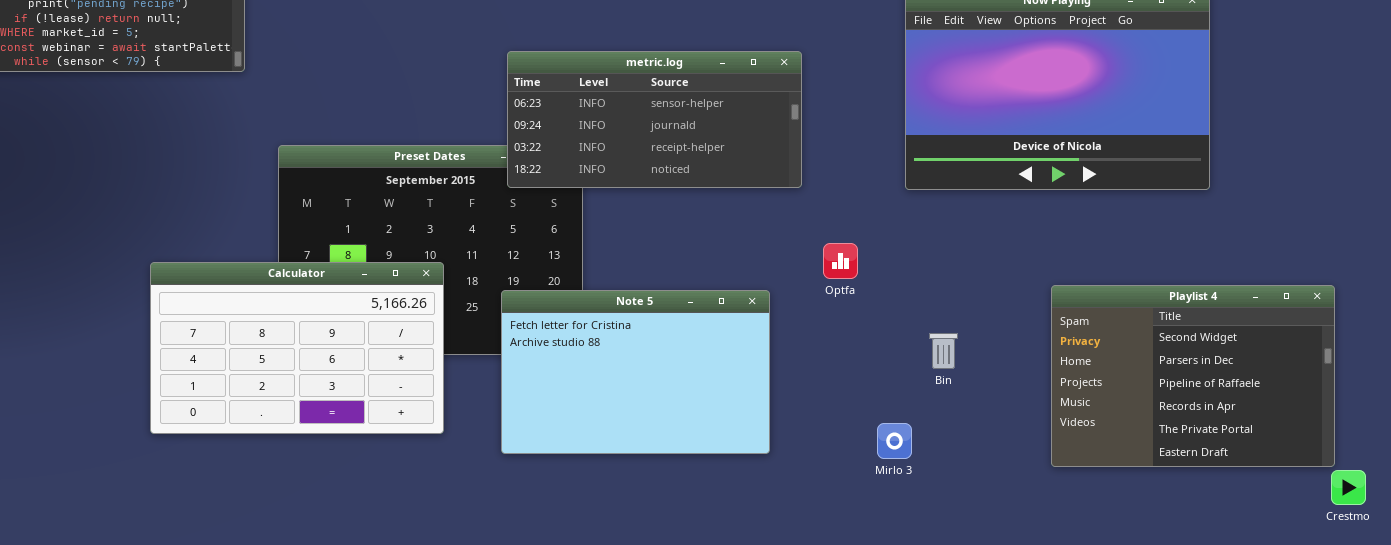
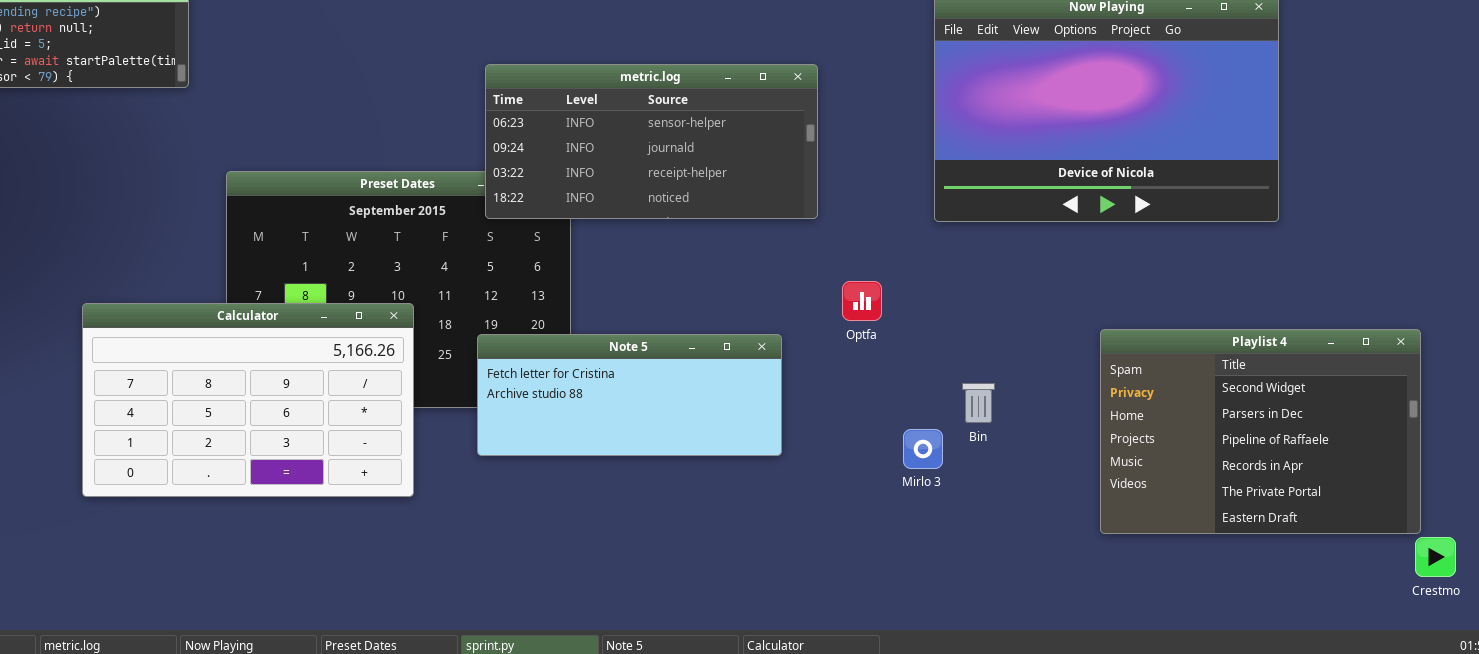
Note 5: [501,290,770,454] -> [477,334,782,456], resized
Mirlo 3: [877,423,912,459] -> [903,429,943,469], moved

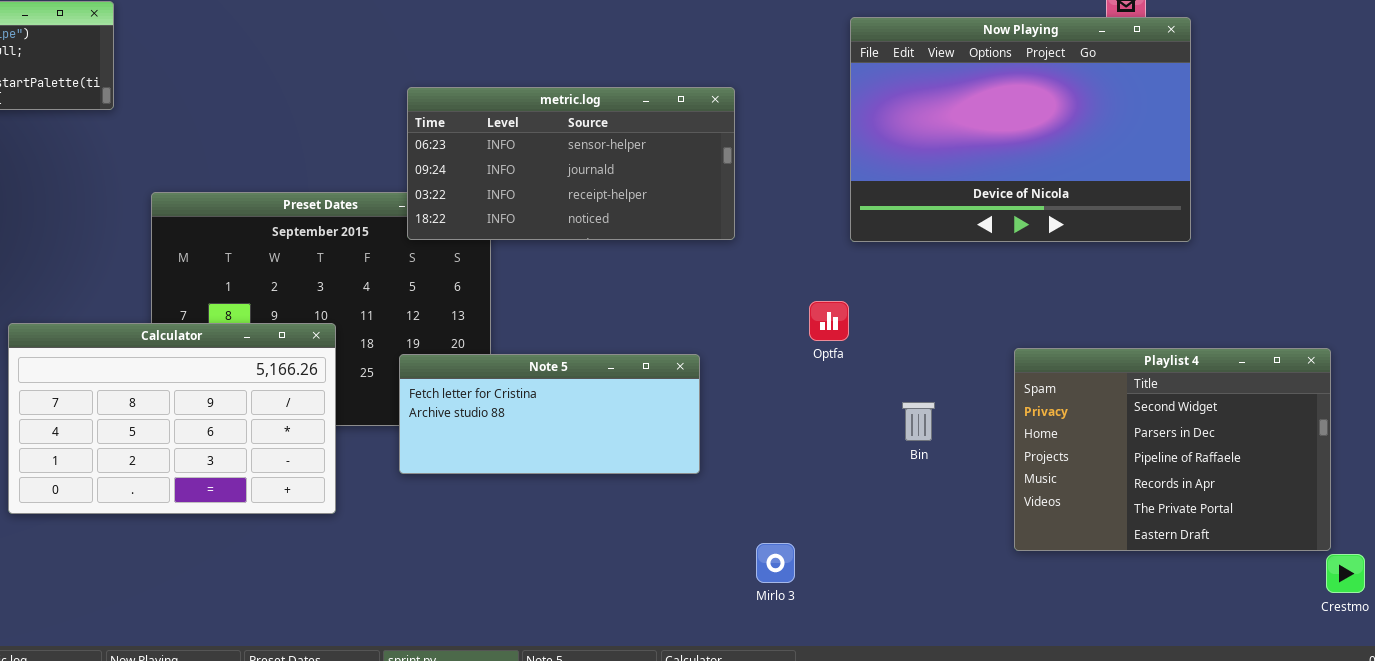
Optfa: [842,281,882,321] -> [809,301,849,341], moved
Bin: [962,383,995,423] -> [902,402,935,441], moved
Mirlo 3: [903,429,943,469] -> [756,543,795,583], moved

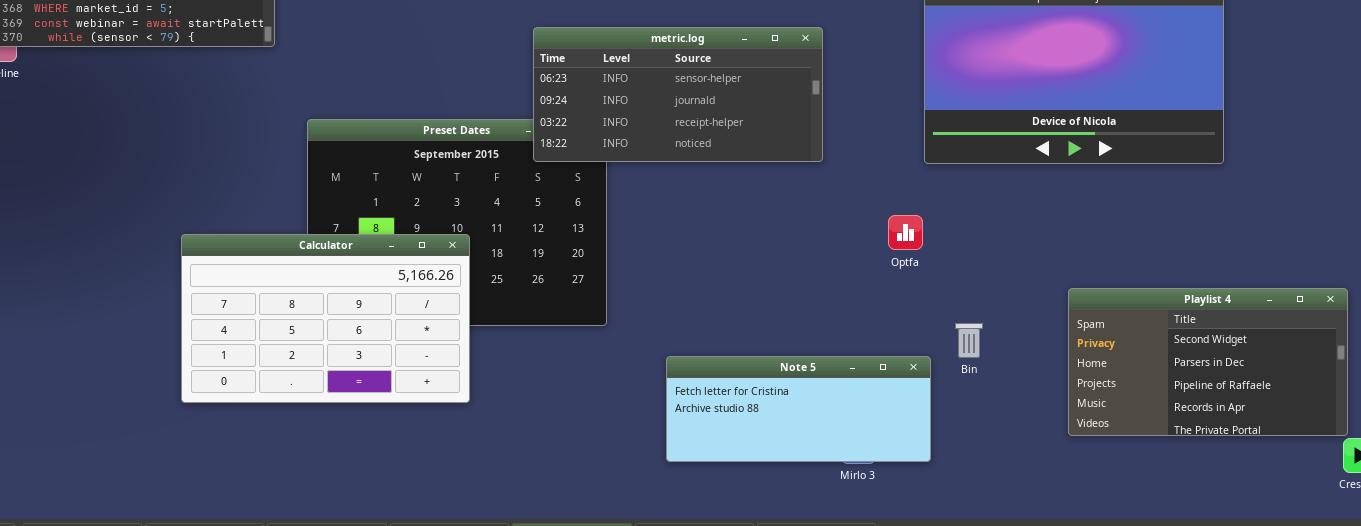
Playlist 4: [1014,348,1331,551] -> [1068,288,1348,436], resized
Note 5: [399,354,700,474] -> [666,356,931,462], moved
Bin: [902,402,935,441] -> [955,323,983,358], moved

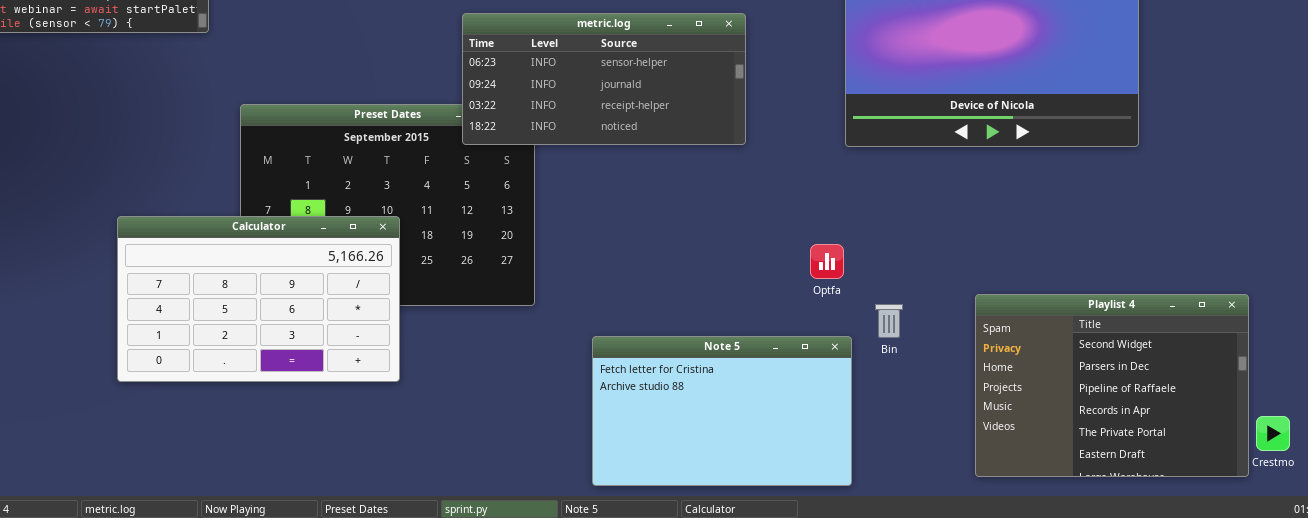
Optfa: [888,215,923,250] -> [810,244,844,279], moved
Playlist 4: [1068,288,1348,436] -> [975,294,1249,477], moved, resized
Note 5: [666,356,931,462] -> [592,336,852,486], resized

